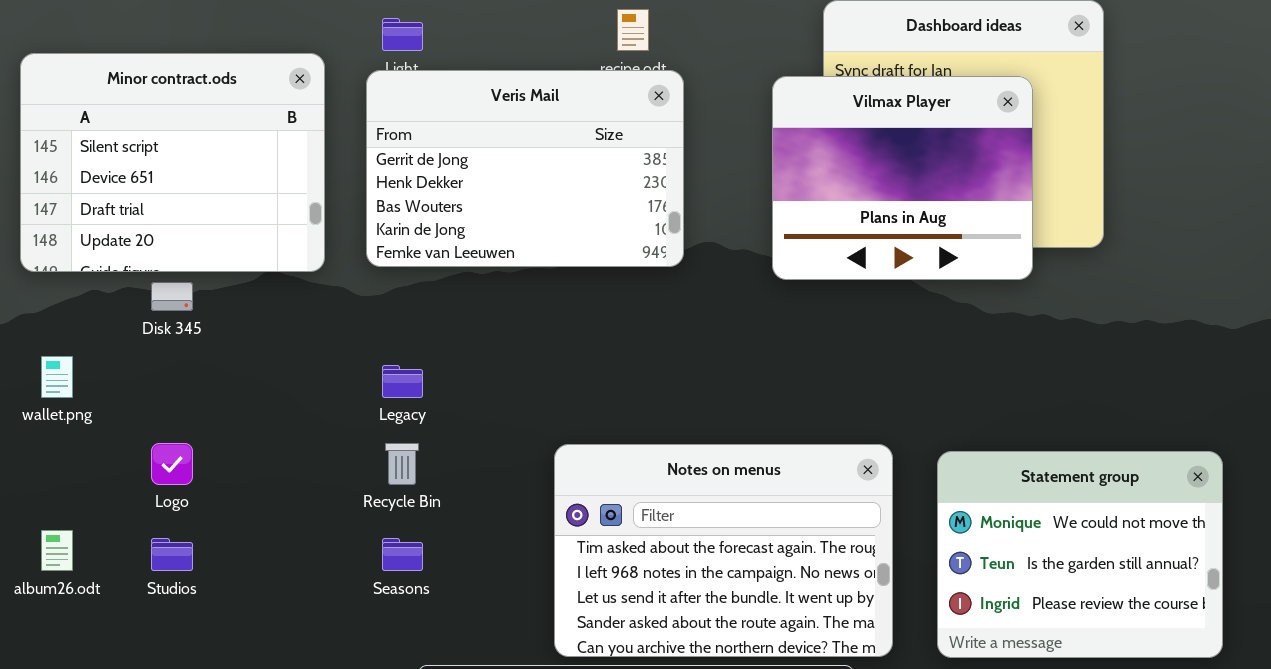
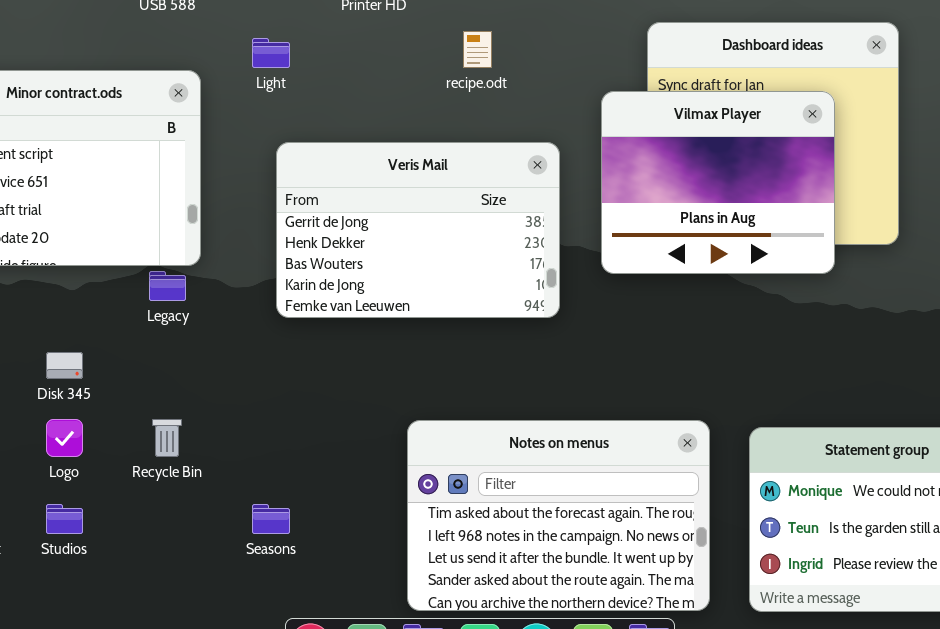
Veris Mail: [366,70,684,267] -> [276,142,560,318], moved
Disk 345: [151,282,193,311] -> [46,352,83,379], moved
Legacy: [382,365,423,398] -> [149,271,186,301], moved
Recycle Bin: [385,443,419,485] -> [152,419,182,457], moved

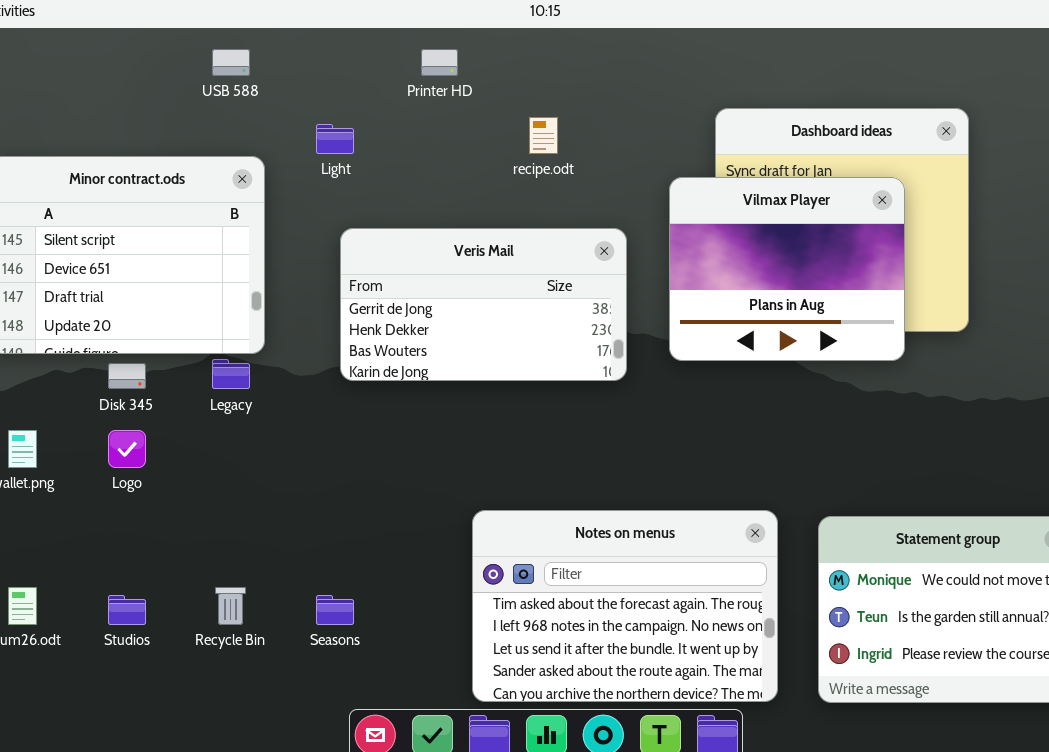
Veris Mail: [276,142,560,318] -> [340,228,627,381], resized
Disk 345: [46,352,83,379] -> [108,363,146,389], moved
Logo: [46,419,83,457] -> [108,430,146,468], moved
Recycle Bin: [152,419,182,457] -> [215,587,246,625], moved

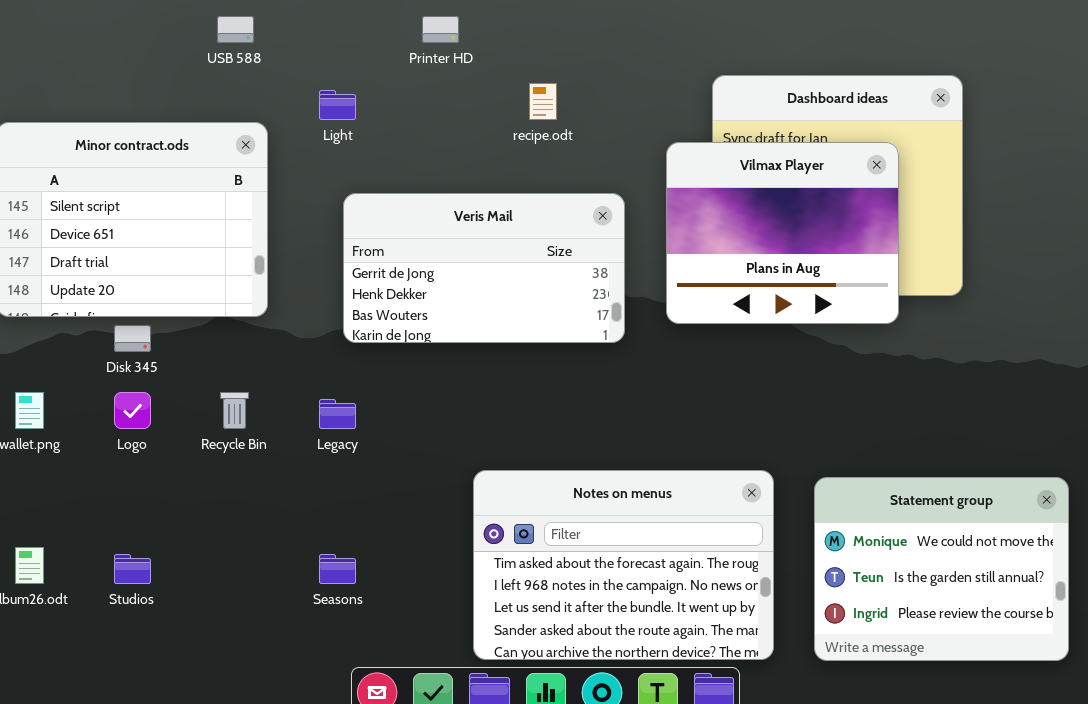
Legacy: [212,359,250,389] -> [319,399,356,429], moved
Recycle Bin: [215,587,246,625] -> [220,392,249,429], moved

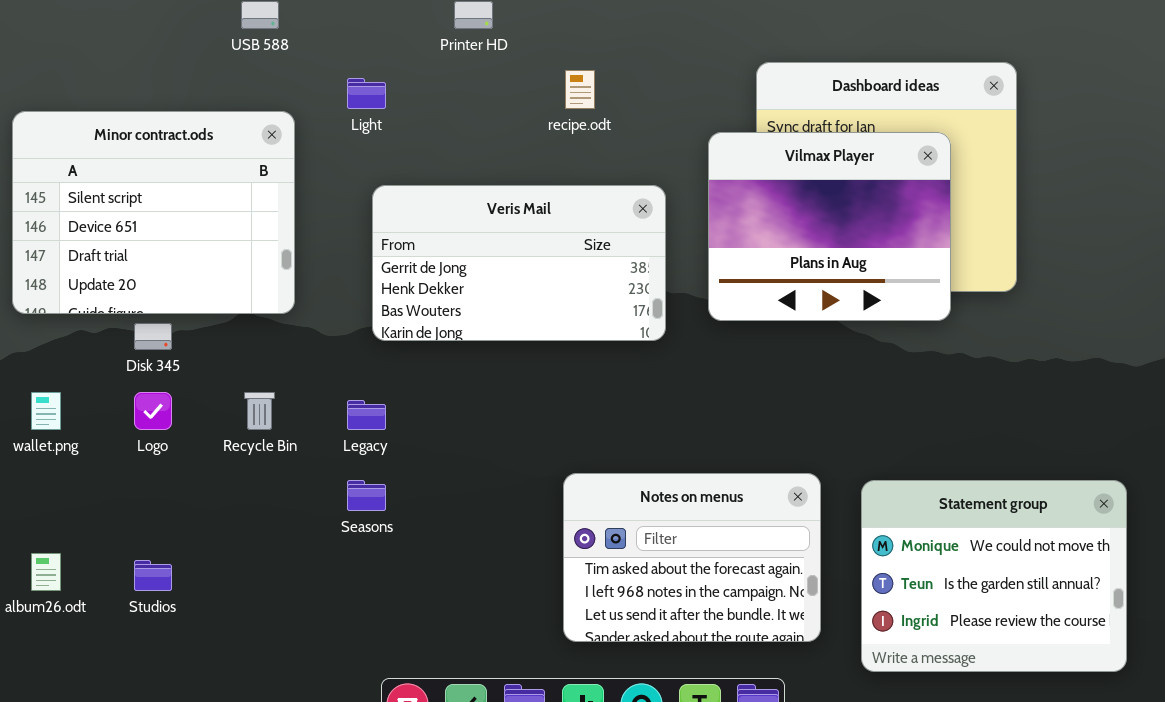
Notes on menus: [473,470,774,660] -> [563,473,821,642], resized
Seasons: [319,554,356,584] -> [347,480,386,511], moved

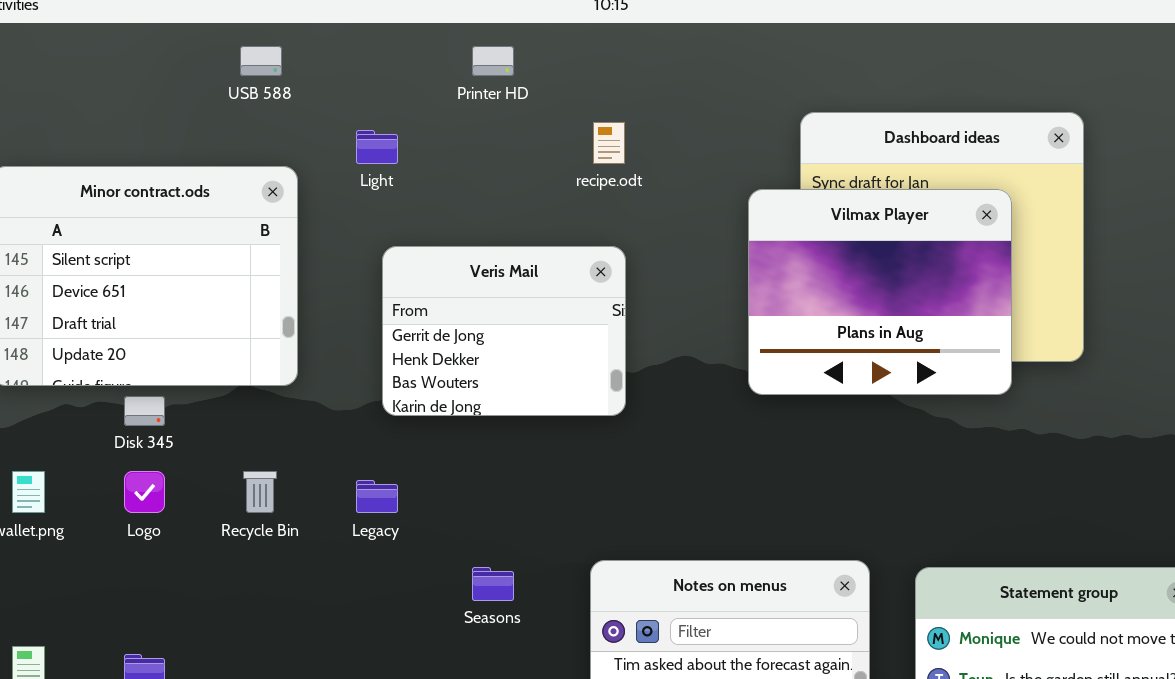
Veris Mail: [372,185,666,341] -> [382,246,626,416], resized
Seasons: [347,480,386,511] -> [472,567,514,601], moved

